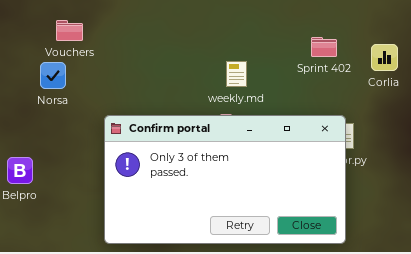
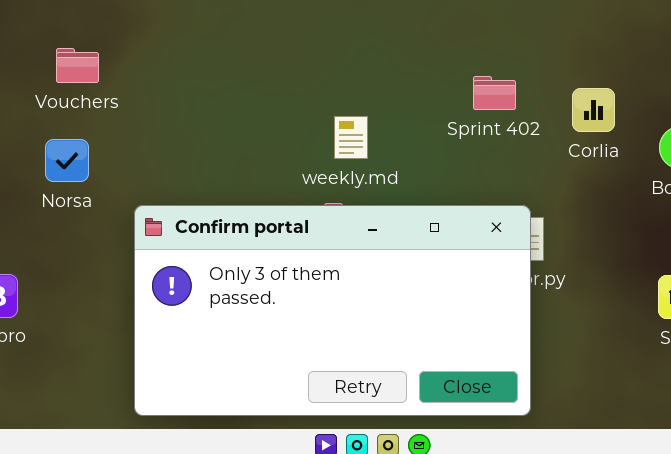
Norsa: [40,62,66,89] -> [45,139,89,182], moved

